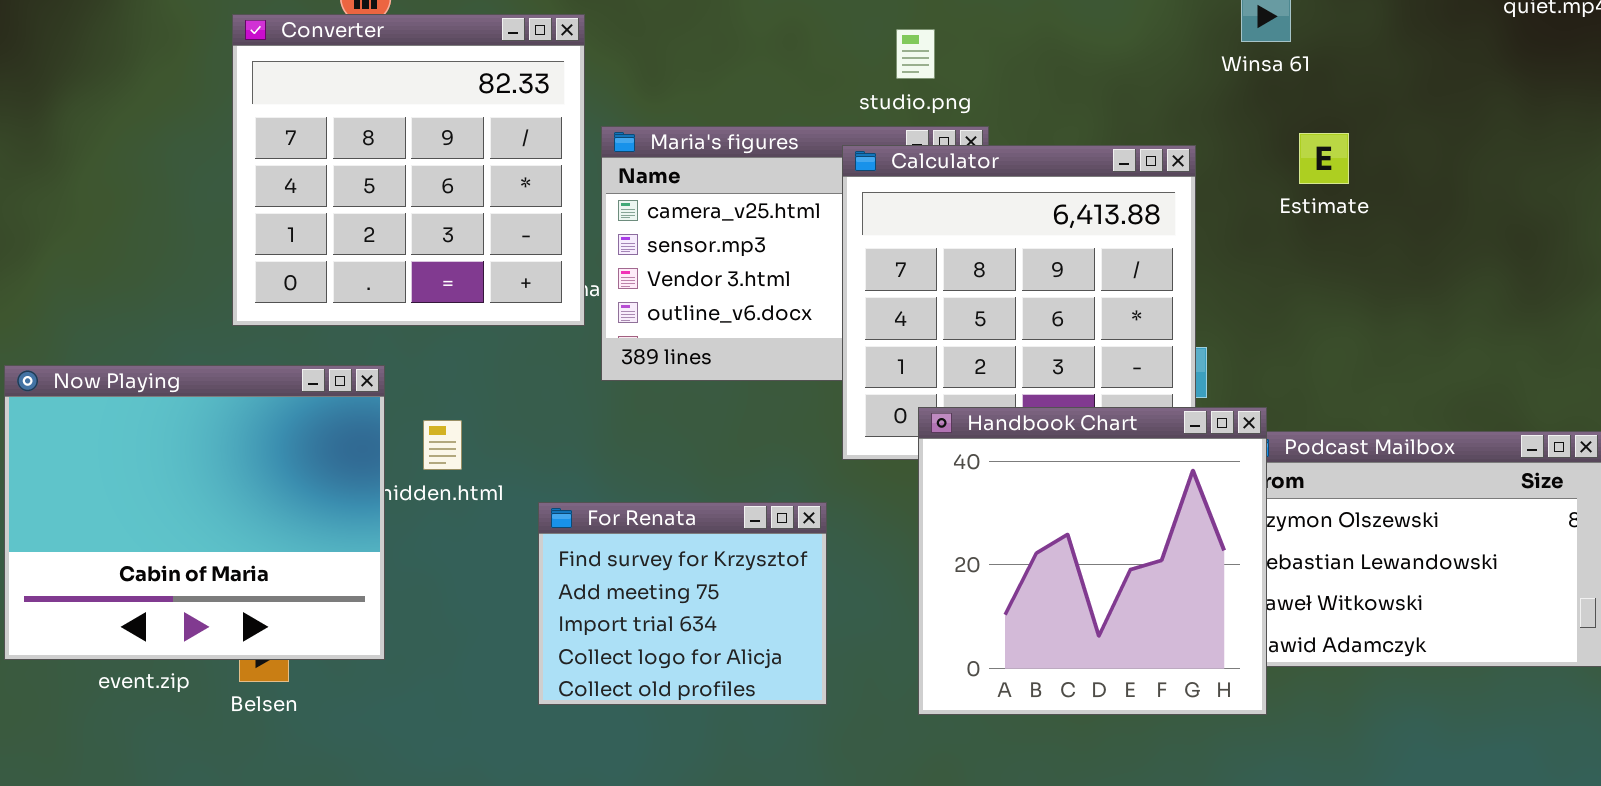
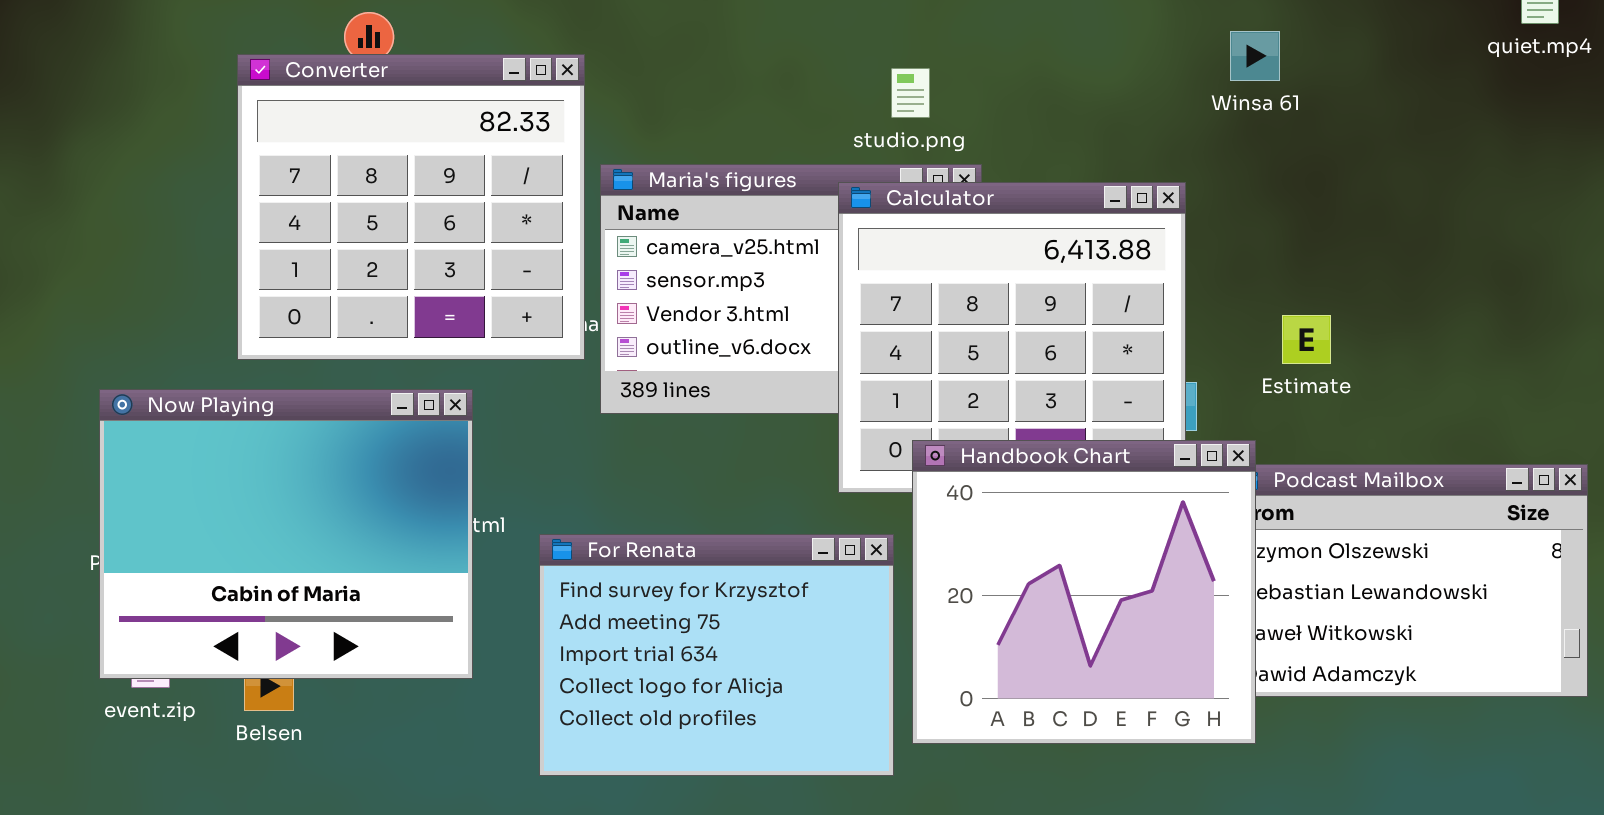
Estimate: [1299,133,1349,184] -> [1282,315,1331,364], moved
Now Playing: [4,365,385,660] -> [99,389,473,679], moved
For Renata: [538,502,827,705] -> [539,534,894,776], resized

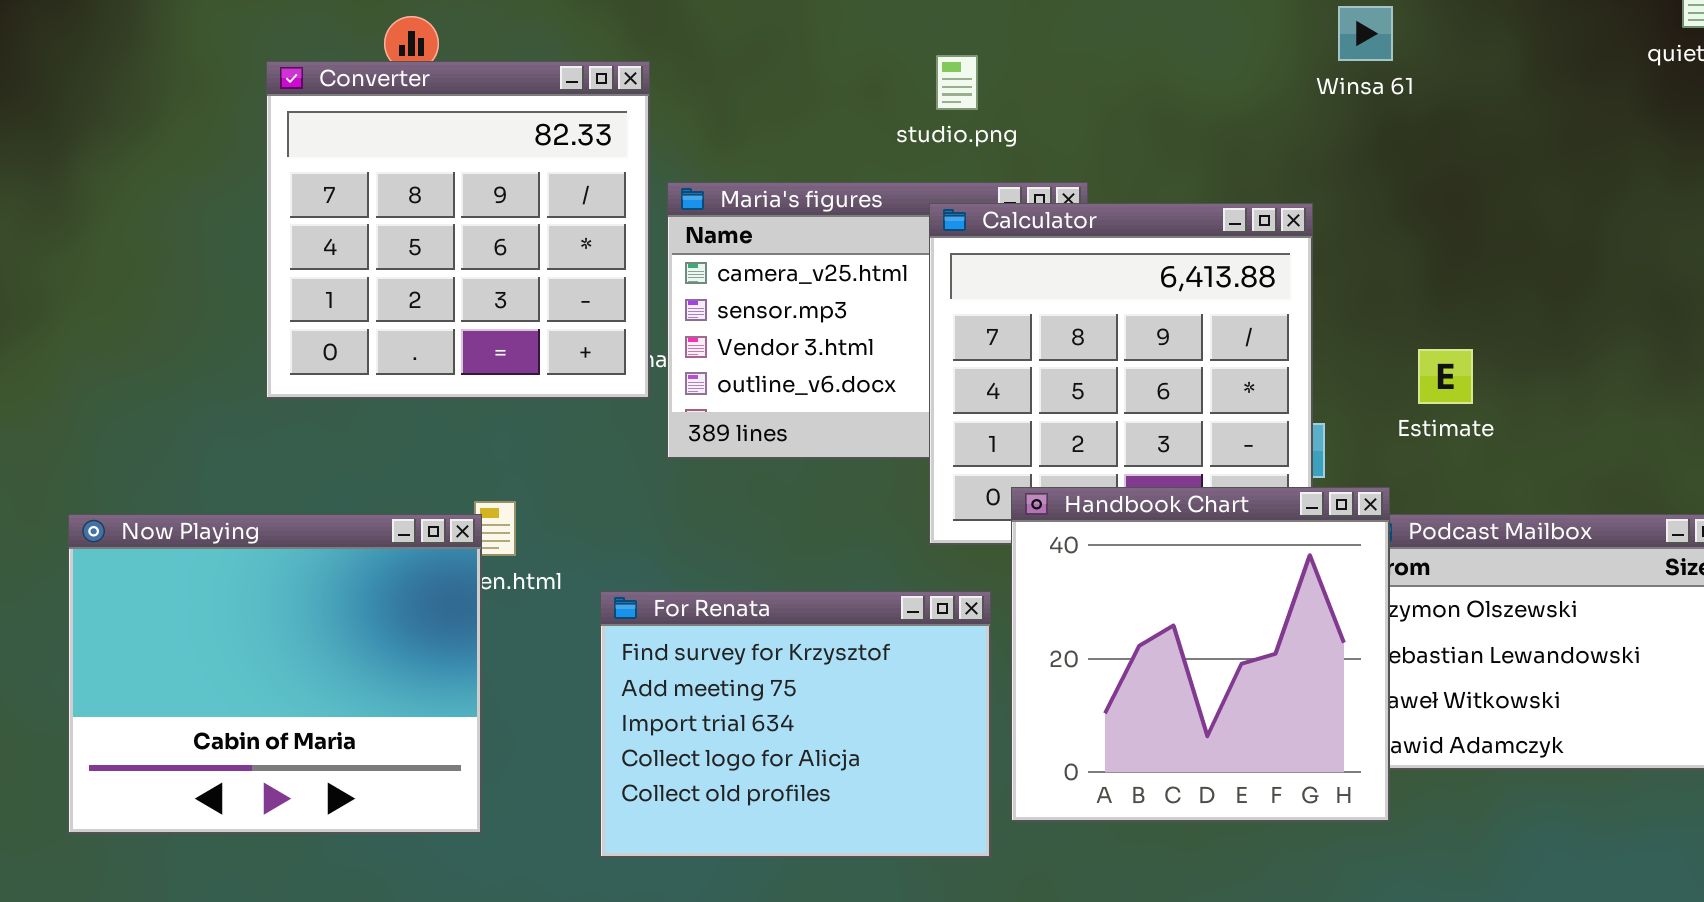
Winsa 61: [1230,31,1280,81] -> [1338,6,1393,61], moved
studio.png: [891,68,930,118] -> [936,55,978,110], moved
Now Playing: [99,389,473,679] -> [68,514,482,834], moved

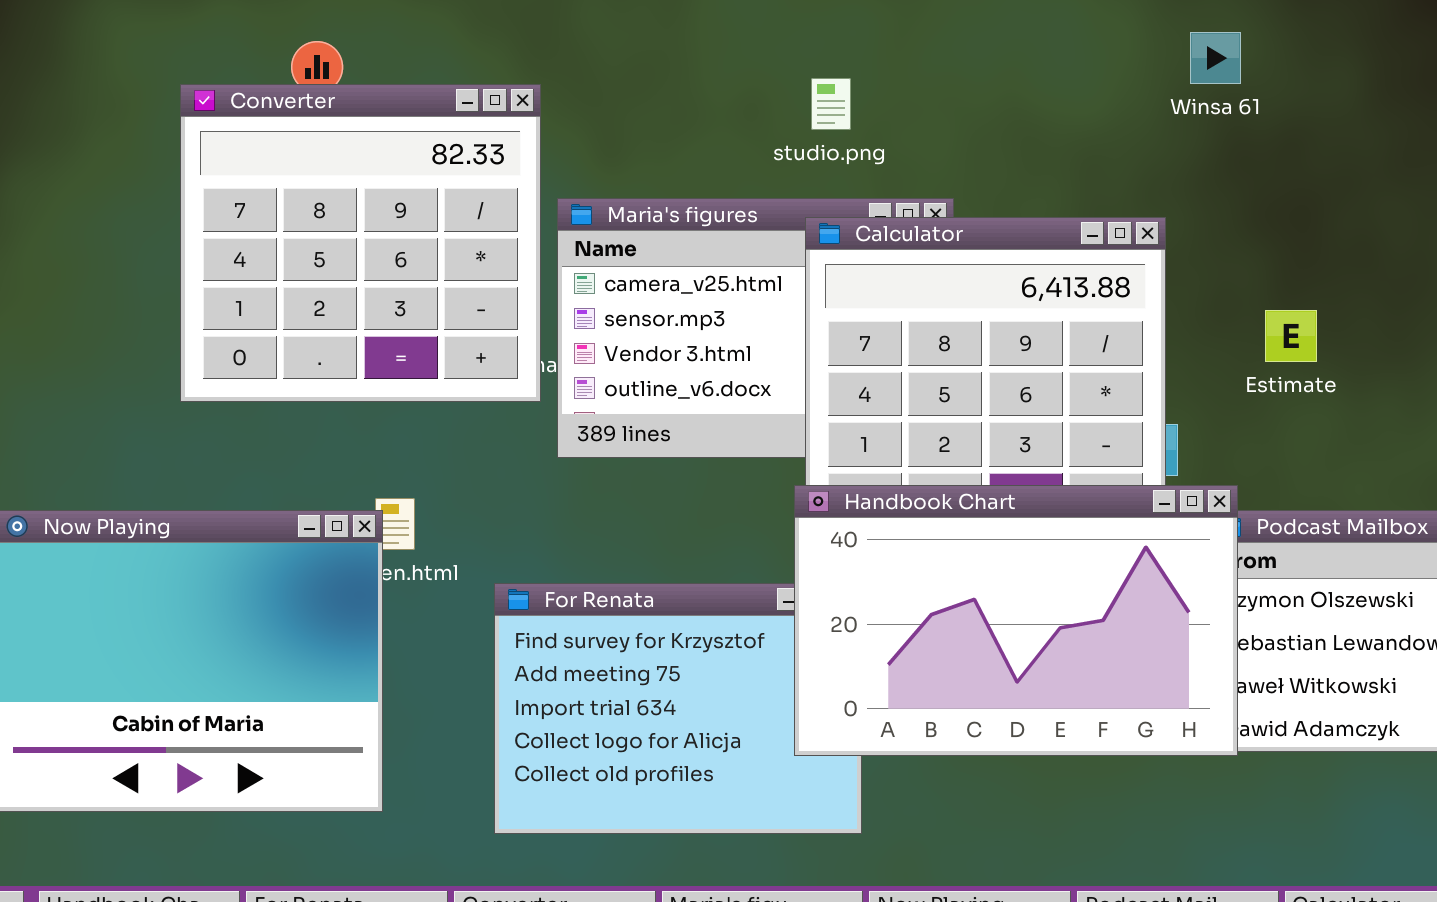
Estimate: [1418,349,1473,404] -> [1265,310,1317,362], moved
Handbook Chart: [1011,487,1390,822] -> [794,485,1238,756], resized

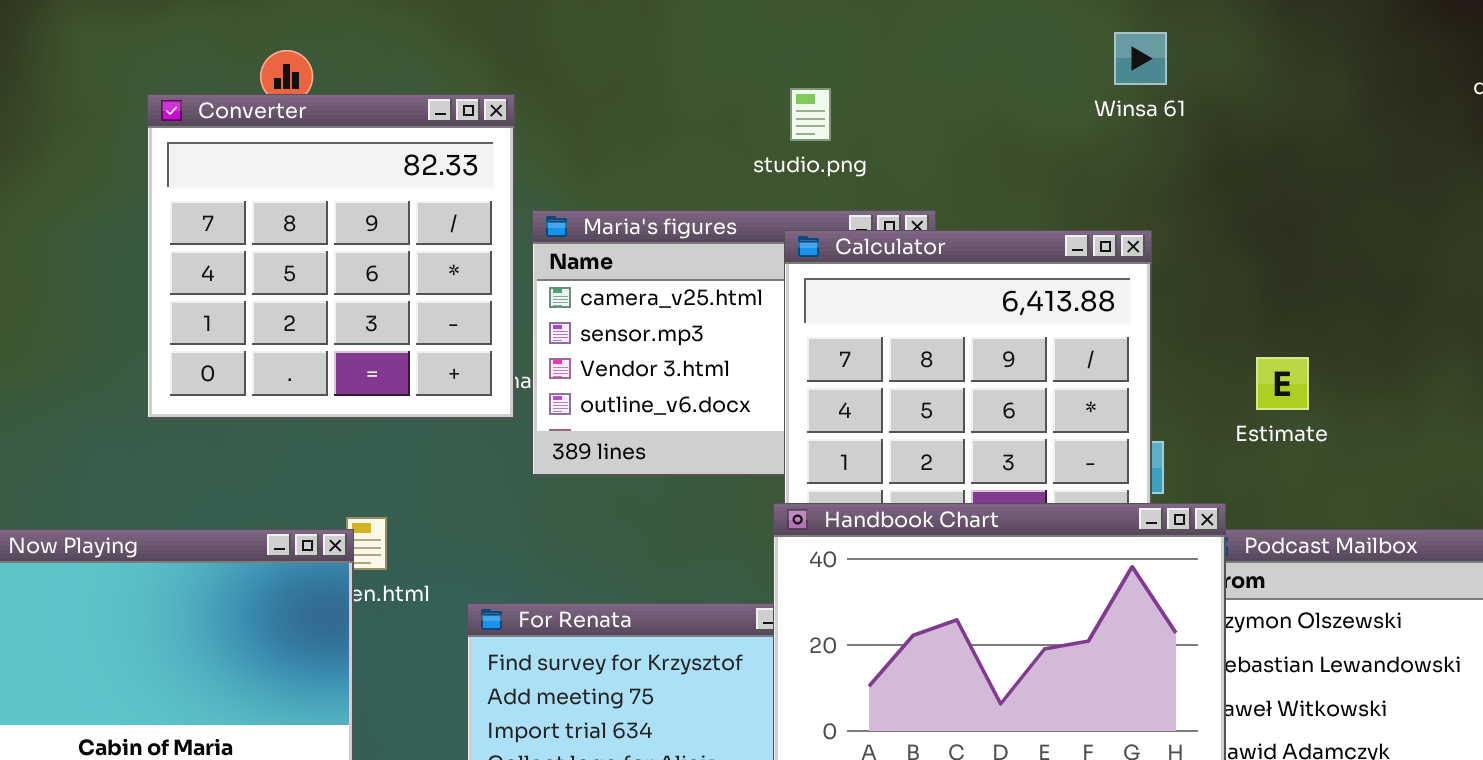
Winsa 61: [1190,32,1241,84] -> [1114,32,1167,85], moved
Estimate: [1265,310,1317,362] -> [1256,357,1309,410], moved

